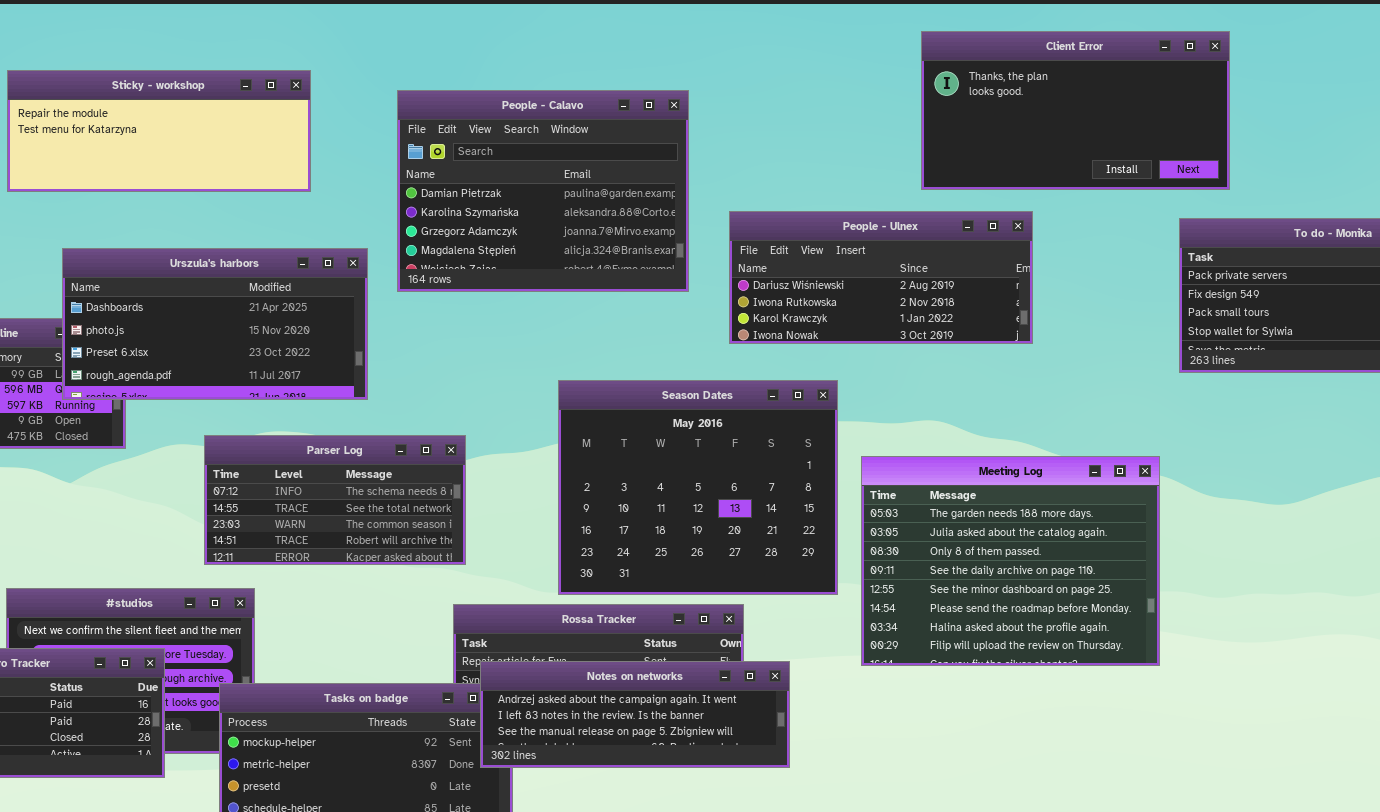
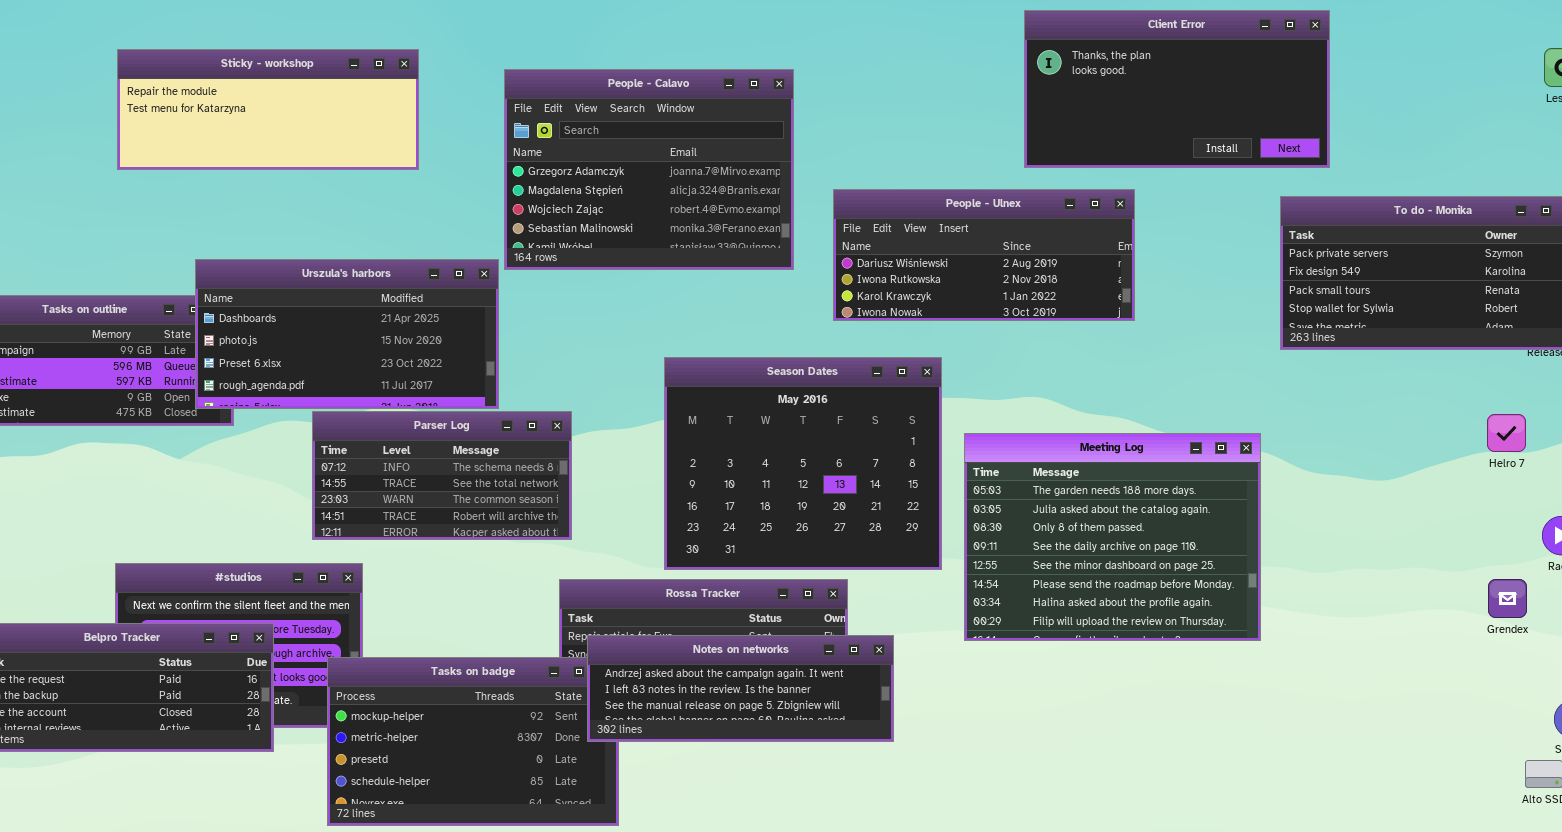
People - Calavo: [397,90,689,292] -> [504,69,794,270], scrolled down 2 rows
Urszula's harbors: [62,248,368,400] -> [195,259,499,409], moved

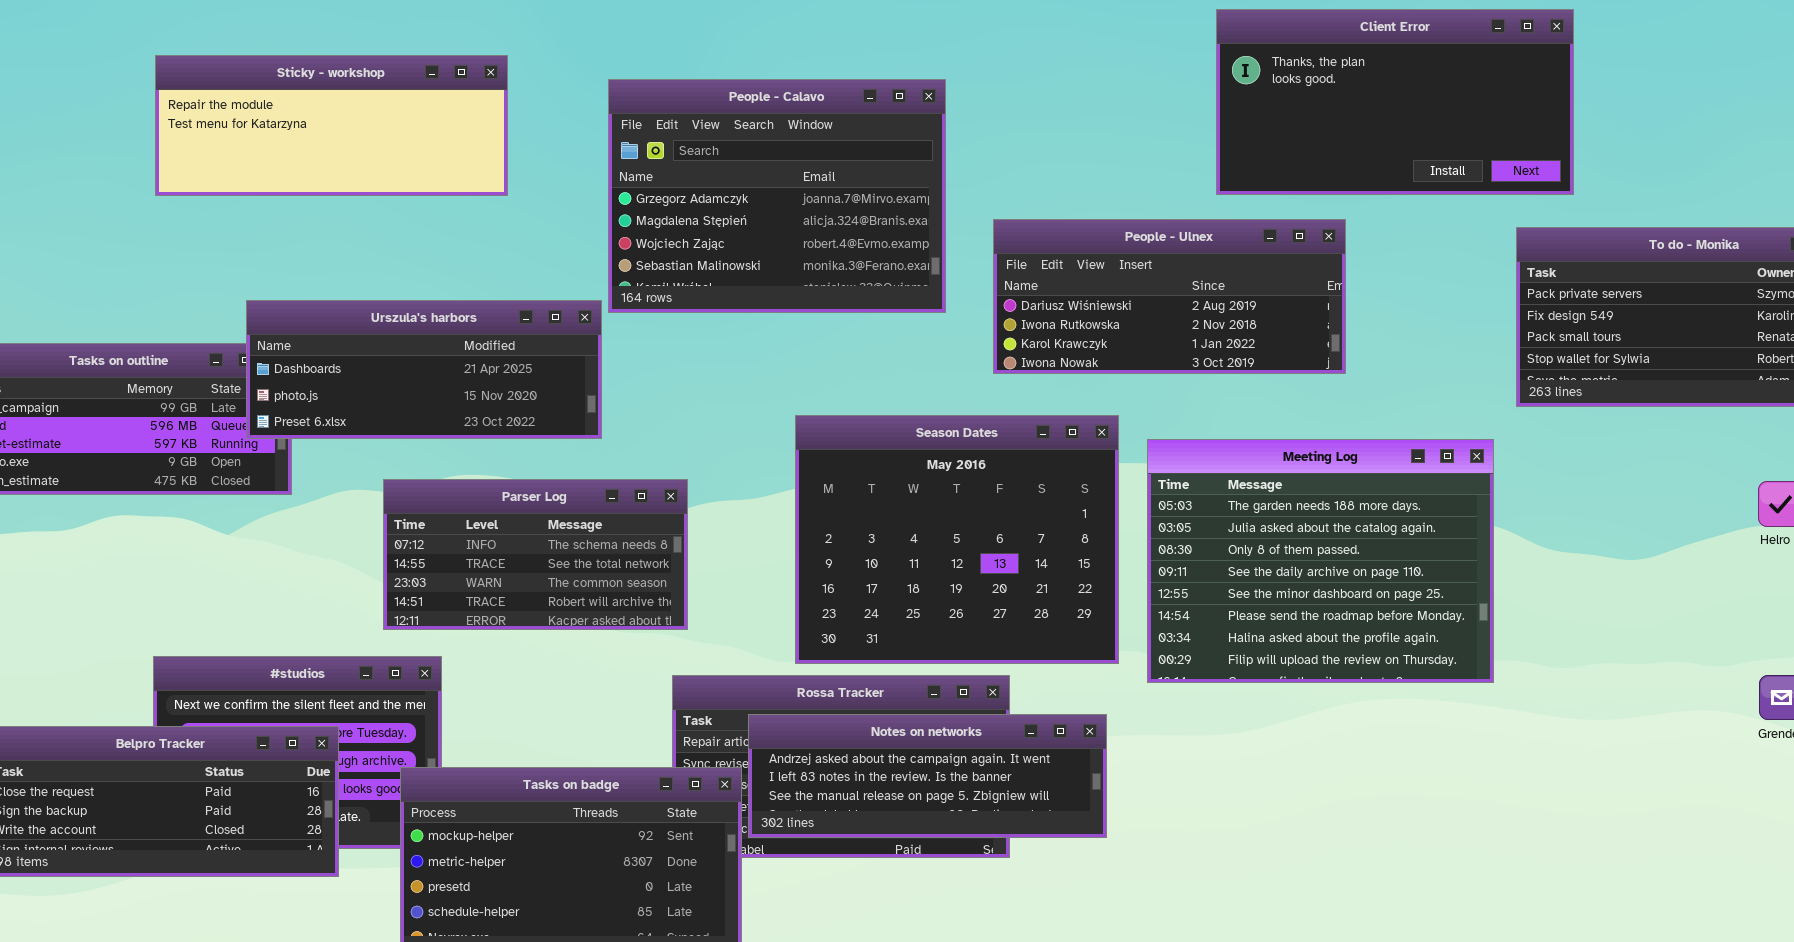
Urszula's harbors: [195,259,499,409] -> [246,300,602,439], resized
Meeting Log: [964,433,1261,641] -> [1147,439,1494,683], moved
Notes on networks: [587,635,894,742] -> [748,714,1107,838], moved

